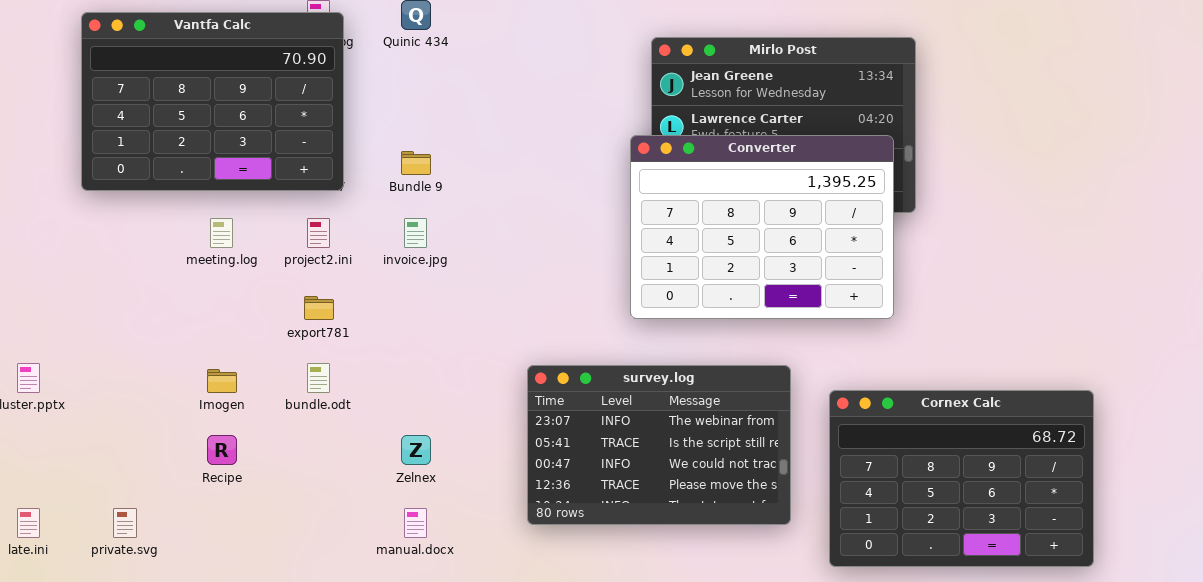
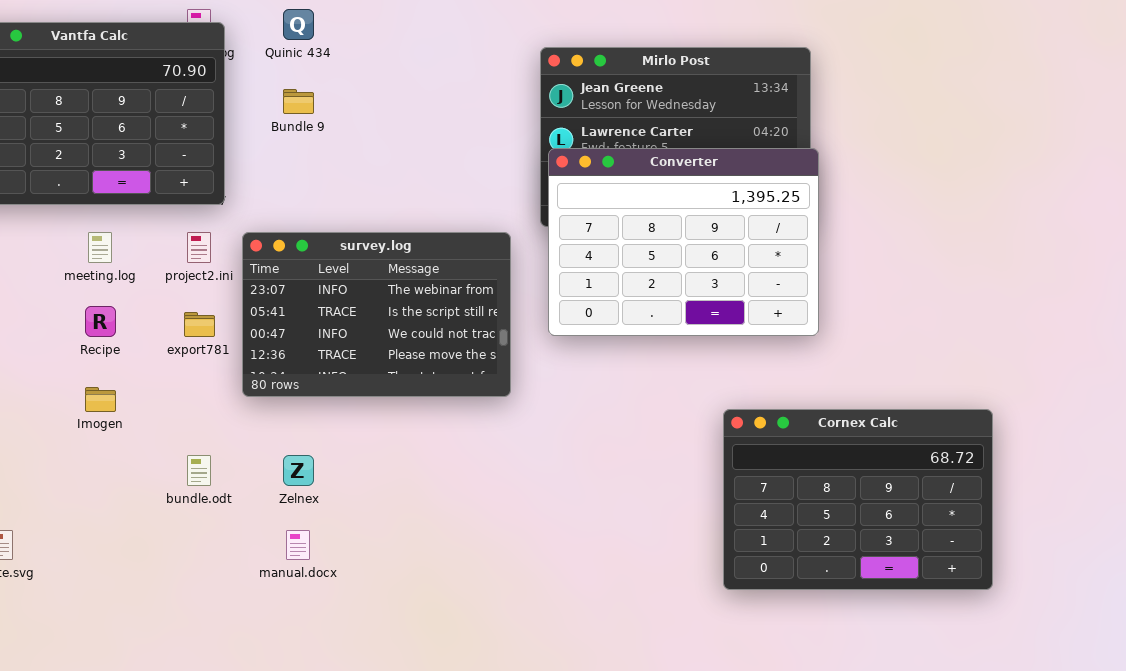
Converter: [630,135,894,319] -> [548,148,819,336], moved
Bundle 9: [401,151,431,175] -> [283,89,314,114], moved
bundle.odt: [307,363,330,393] -> [187,455,211,486], moved
survey.log: [527,365,791,525] -> [242,232,511,397], moved
Recipe: [207,435,237,465] -> [85,306,116,337], moved

